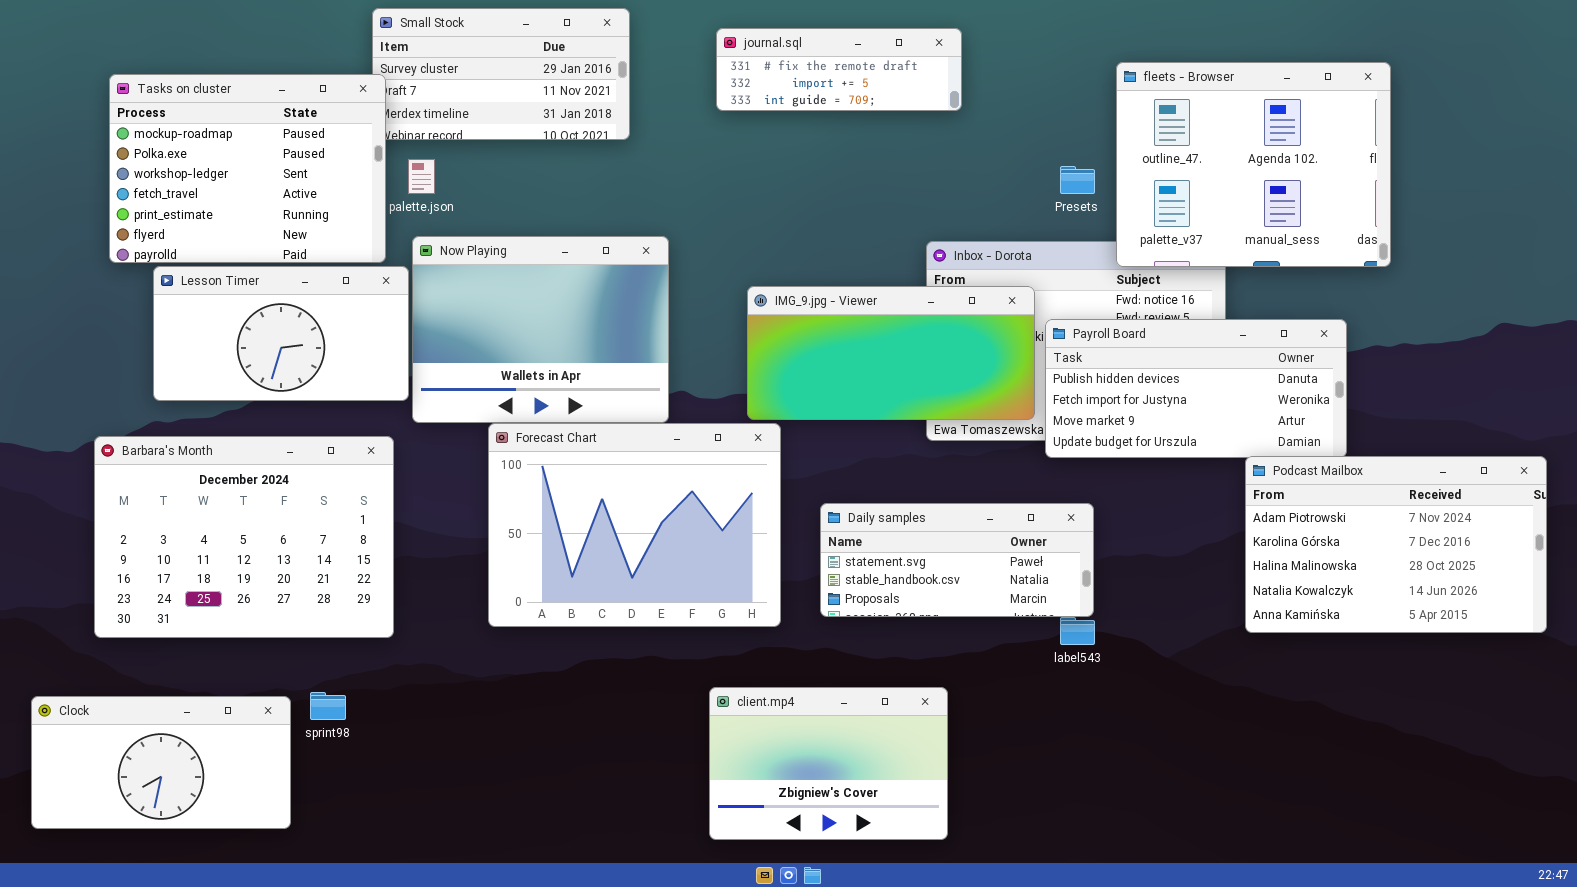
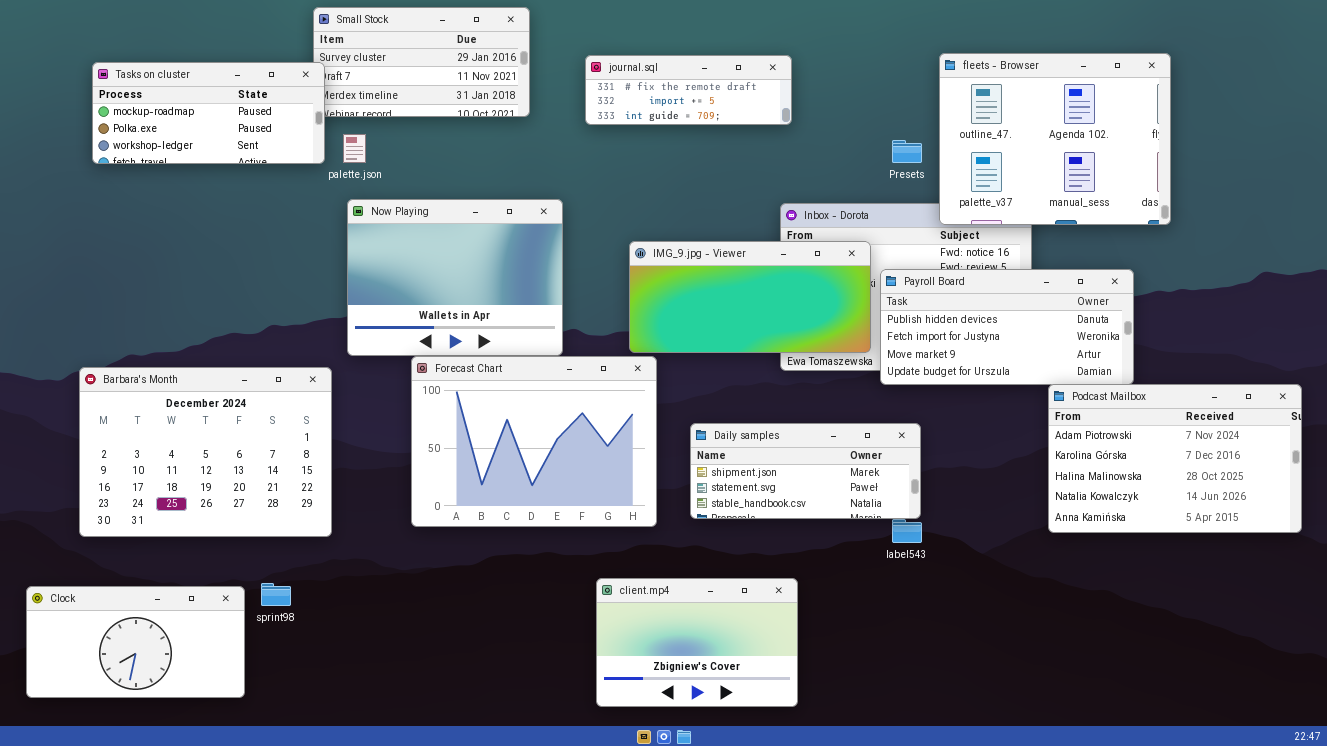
journal.sql: [716,28,962,111] -> [585,55,792,125], moved
Tasks on cluster: [109,74,386,263] -> [92,62,325,164], resized
Lesson Timer: [153,266,409,401] -> none, closed
Daily samples: [820,503,1094,617] -> [690,423,921,519], scrolled up 1 row

